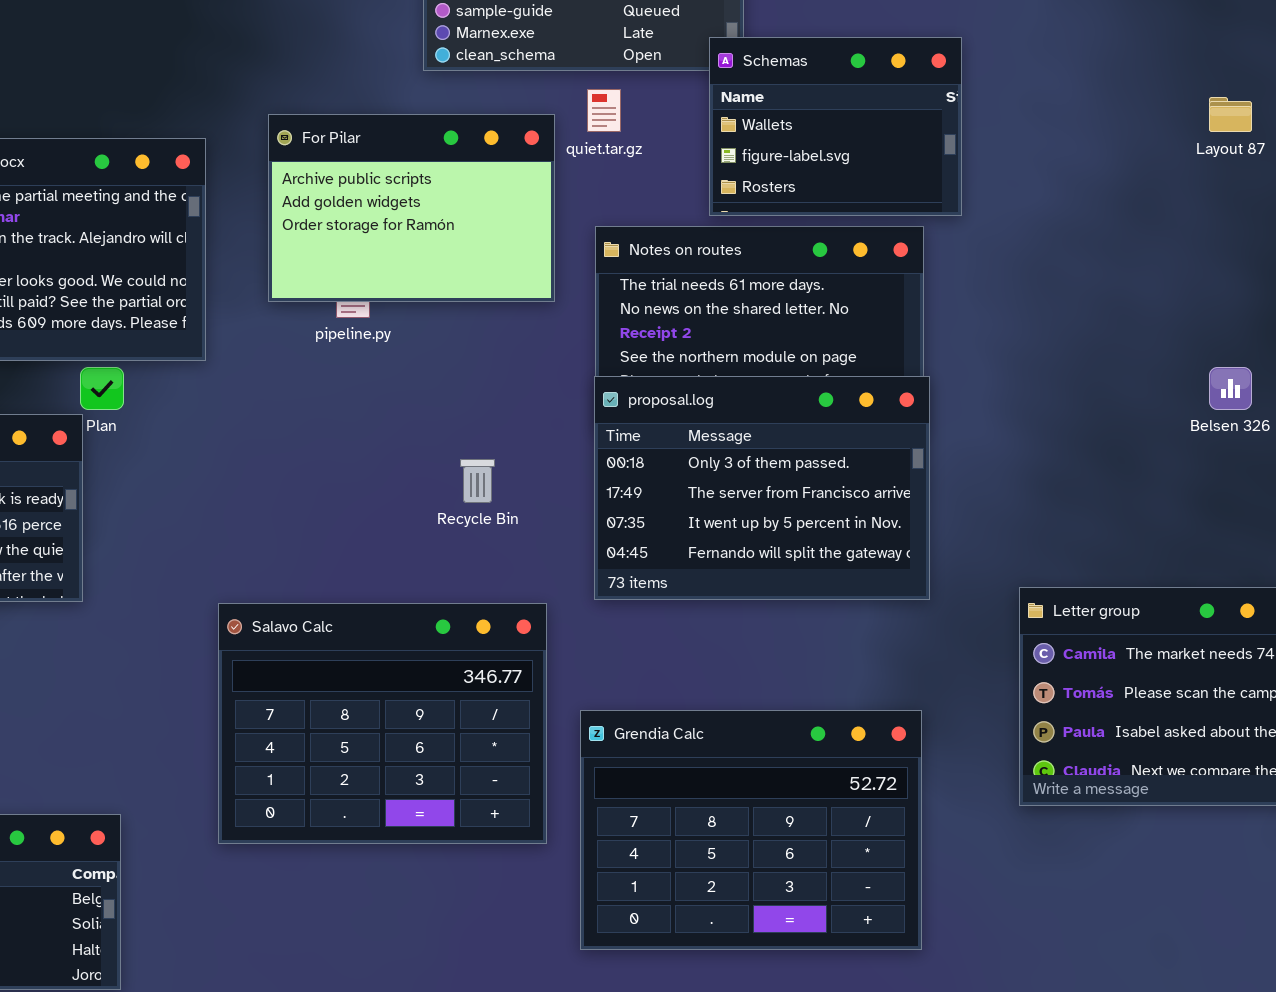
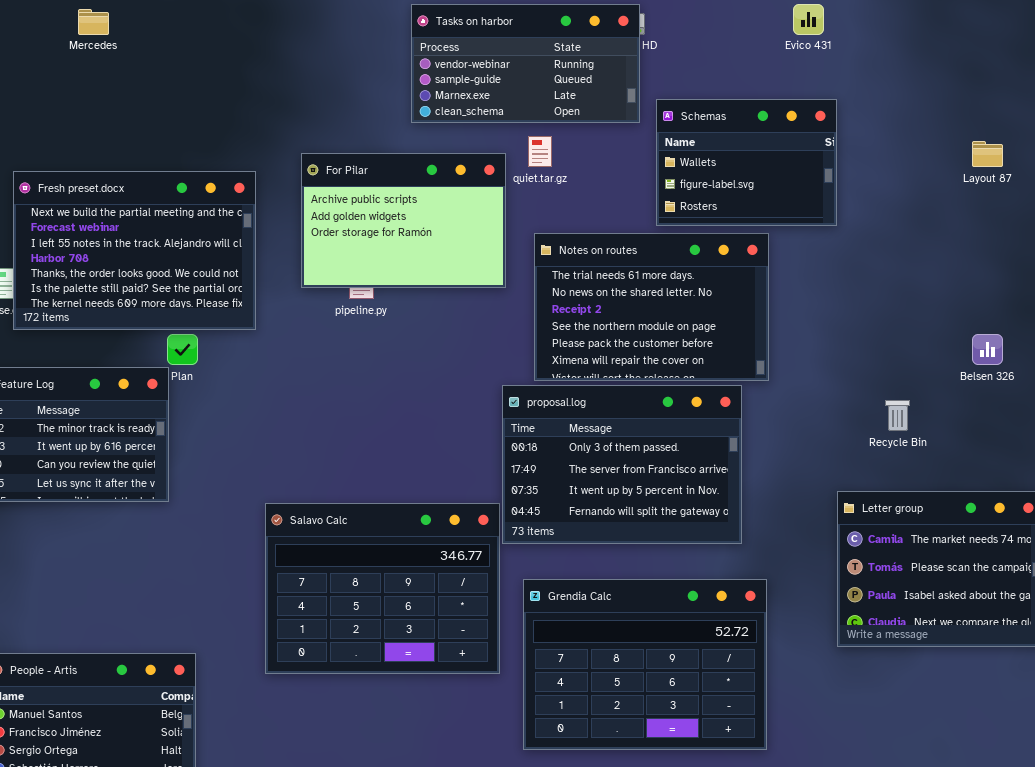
Schemas: [709,37,962,216] -> [656,99,837,226], moved
proposal.log: [594,376,930,600] -> [502,385,742,544], moved
Recycle Bin: [460,459,495,503] -> [885,400,910,431], moved

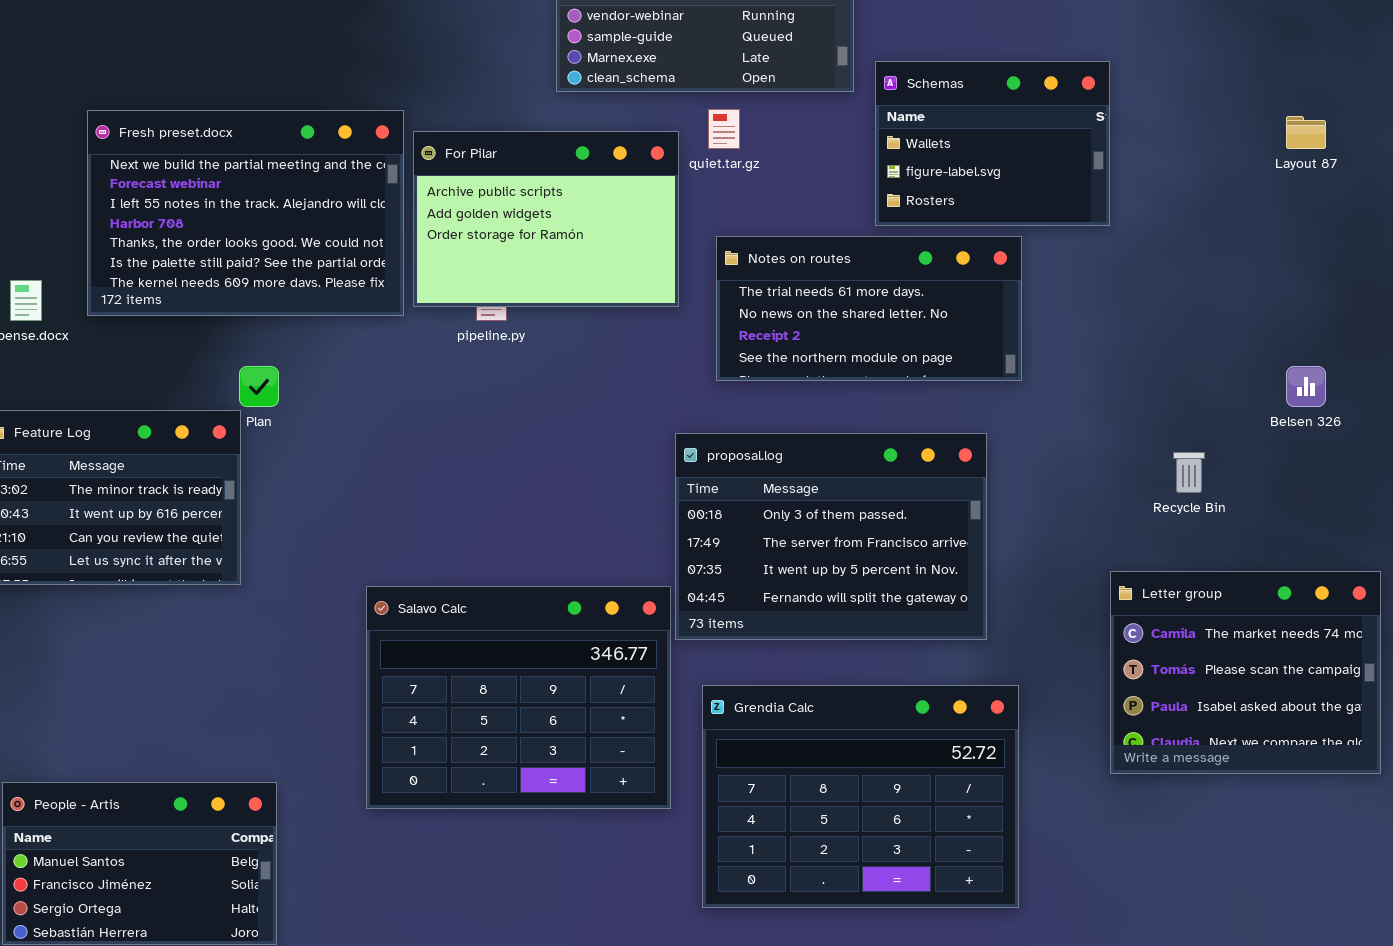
Fresh preset.docx: [13,171,256,330] -> [87,110,404,316], moved
Notes on routes: [534,233,769,381] -> [716,236,1022,381], resized

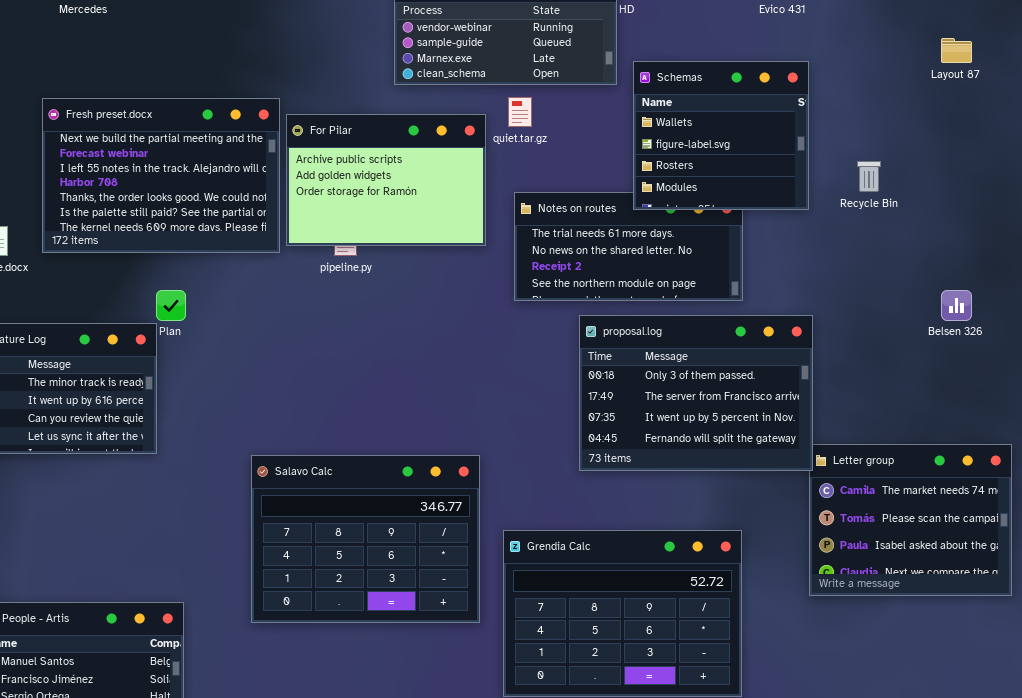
Schemas: [875,61,1110,226] -> [633,61,809,210], resized
Layout 87: [1286,116,1326,149] -> [941,38,972,63], moved
proposal.log: [675,433,987,640] -> [579,315,813,471], moved
Recycle Bin: [1173,452,1205,493] -> [857,161,881,192], moved

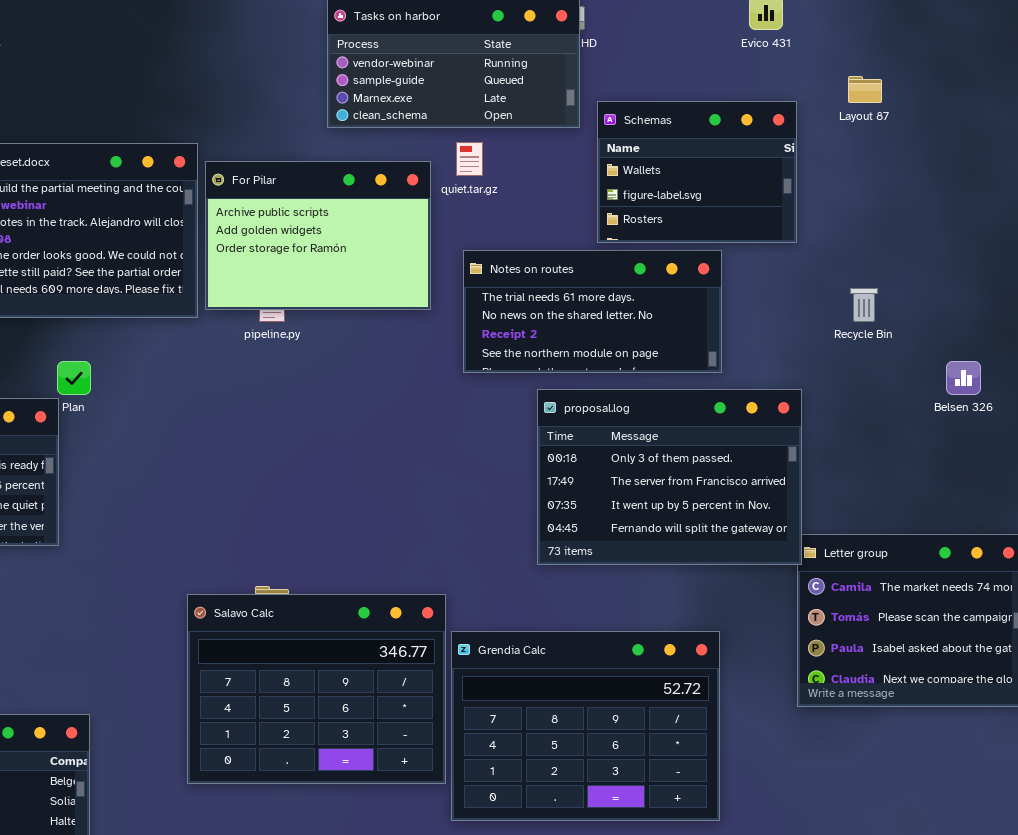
Layout 87: [941,38,972,63] -> [848,76,882,103], moved
Schemas: [633,61,809,210] -> [597,101,797,243], resized
Recycle Bin: [857,161,881,192] -> [850,288,878,322], moved
Salavo Calc: [251,455,480,623] -> [187,594,446,784], moved

